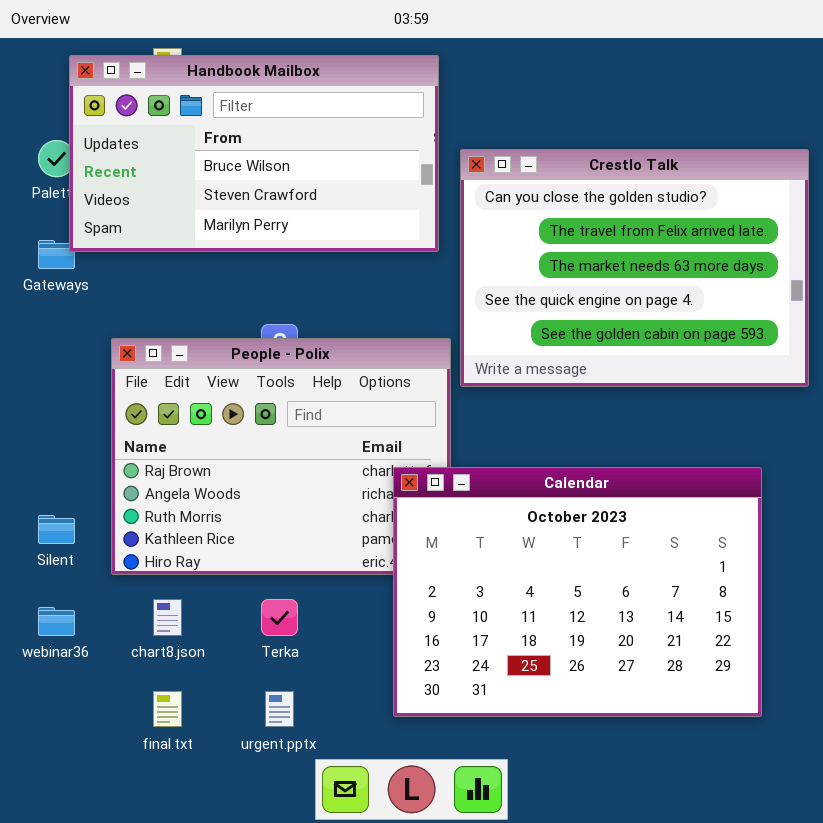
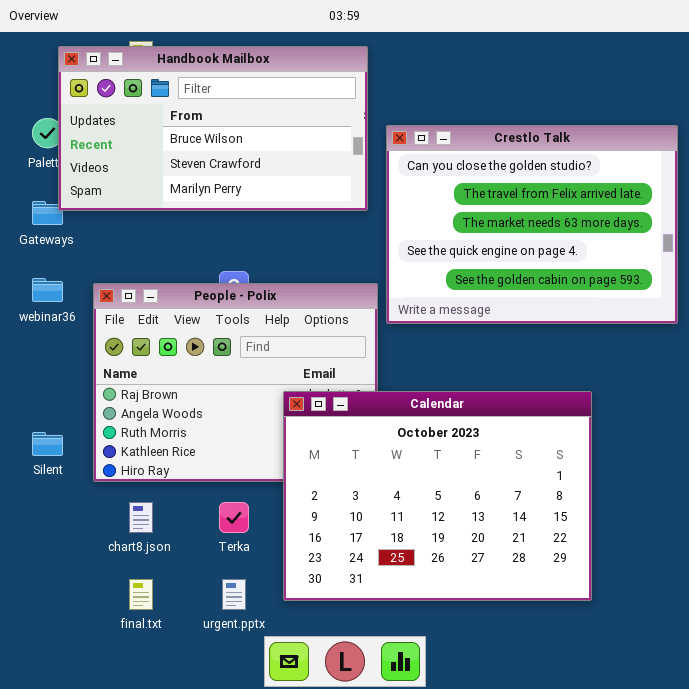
Calendar: [393,467,762,717] -> [283,391,592,601], moved
webinar36: [38,607,75,636] -> [32,278,63,302], moved

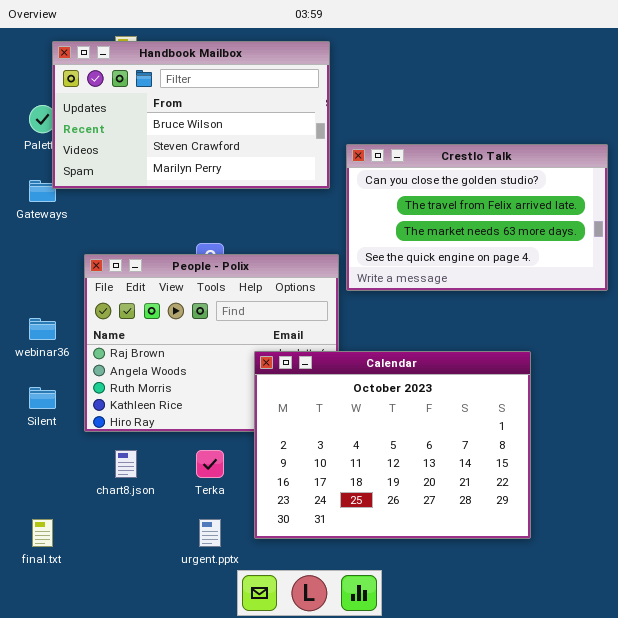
Crestlo Talk: [386,125,678,324] -> [346,144,608,291], resized
webinar36: [32,278,63,302] -> [29,318,56,340], moved
final.txt: [129,579,153,610] -> [32,519,53,547], moved

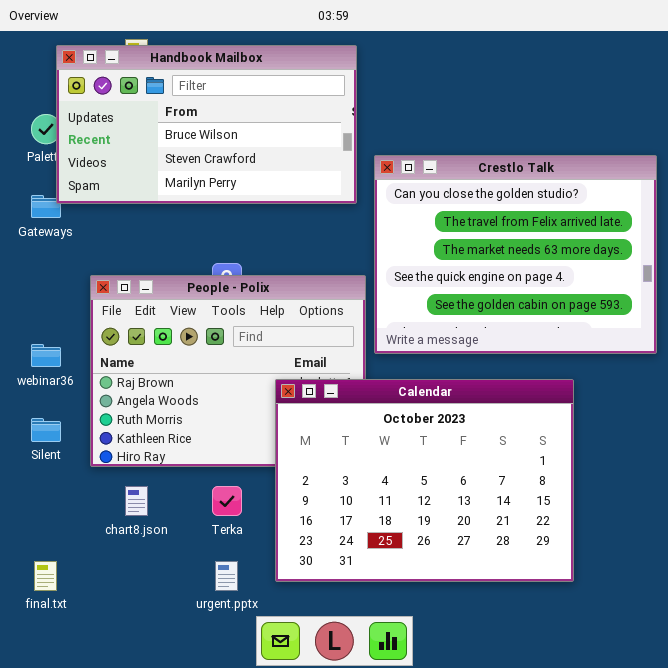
Crestlo Talk: [346,144,608,291] -> [374,155,657,354], resized

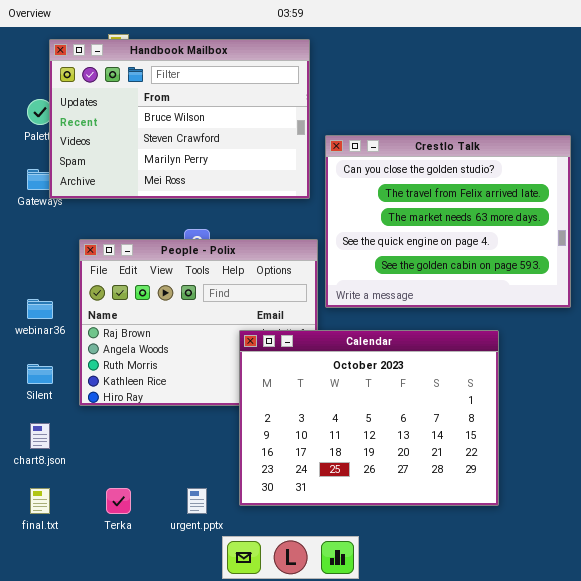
Handbook Mailbox: [56,45,357,204] -> [49,39,310,199], resized
chart8.json: [125,486,148,516] -> [30,423,50,449], moved
Terka: [212,486,242,516] -> [106,488,131,514], moved

